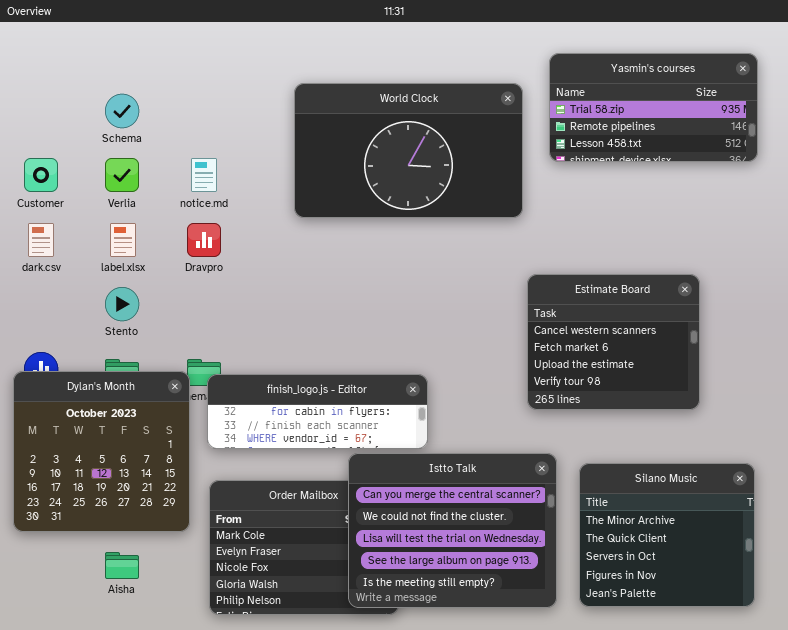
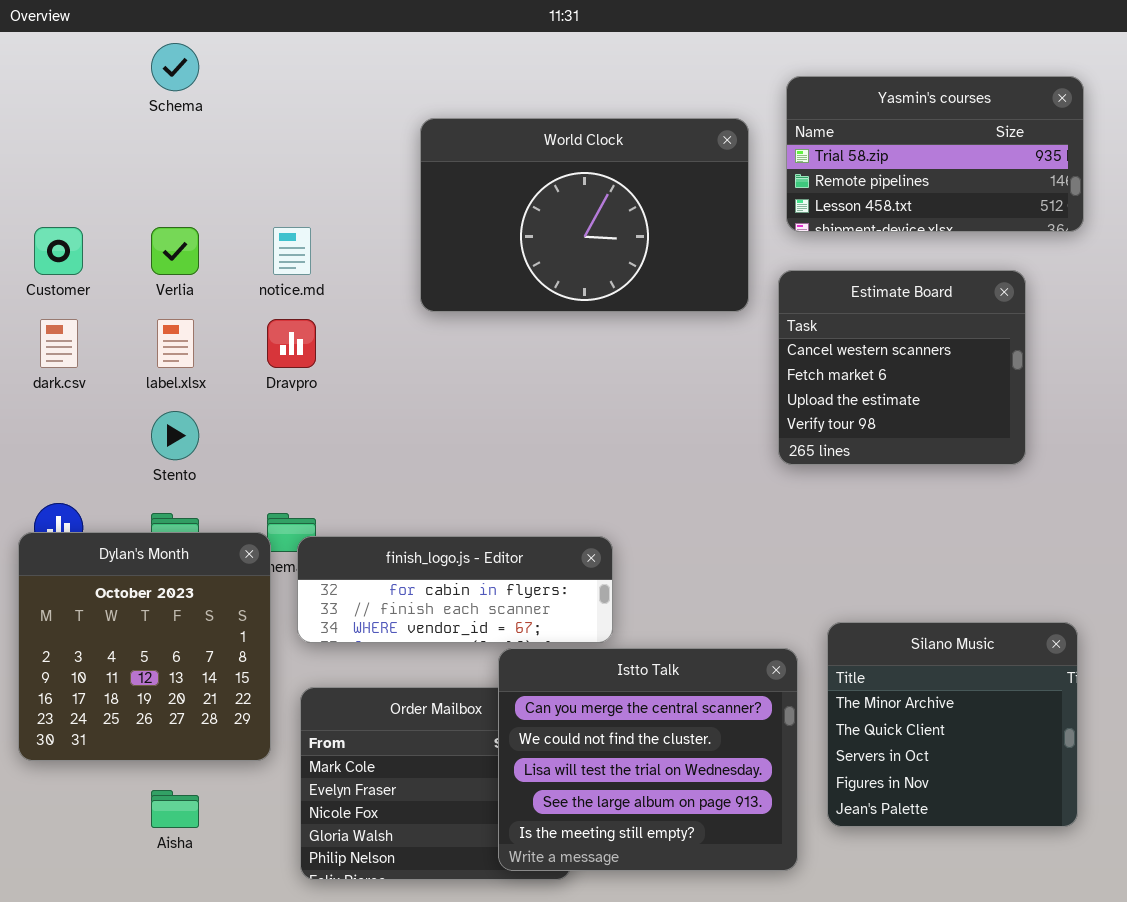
Schema: [105,94,139,128] -> [151,43,199,91], moved
Estimate Board: [527,274,700,410] -> [778,270,1026,465], moved
Silano Music: [579,463,755,607] -> [827,622,1078,827], moved

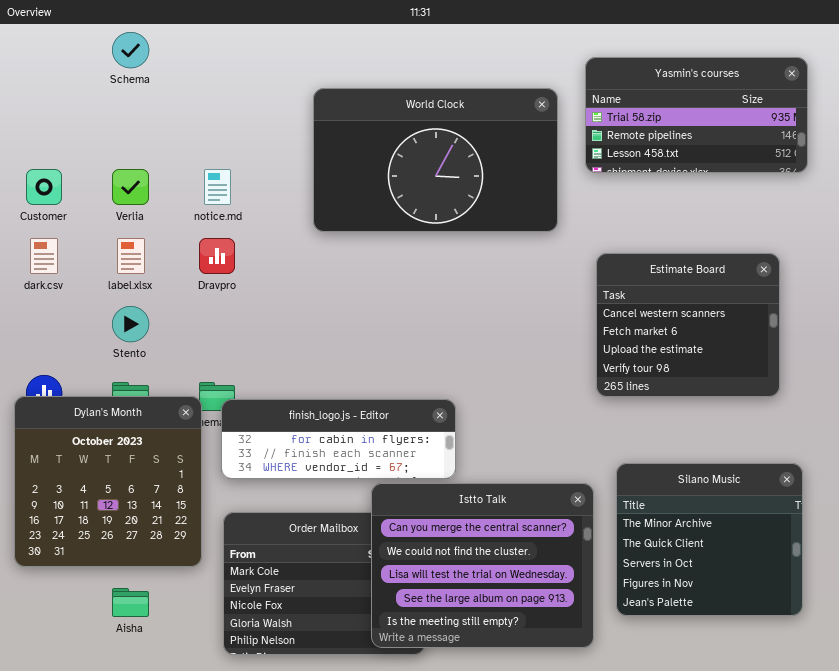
Estimate Board: [778,270,1026,465] -> [596,253,780,397], moved

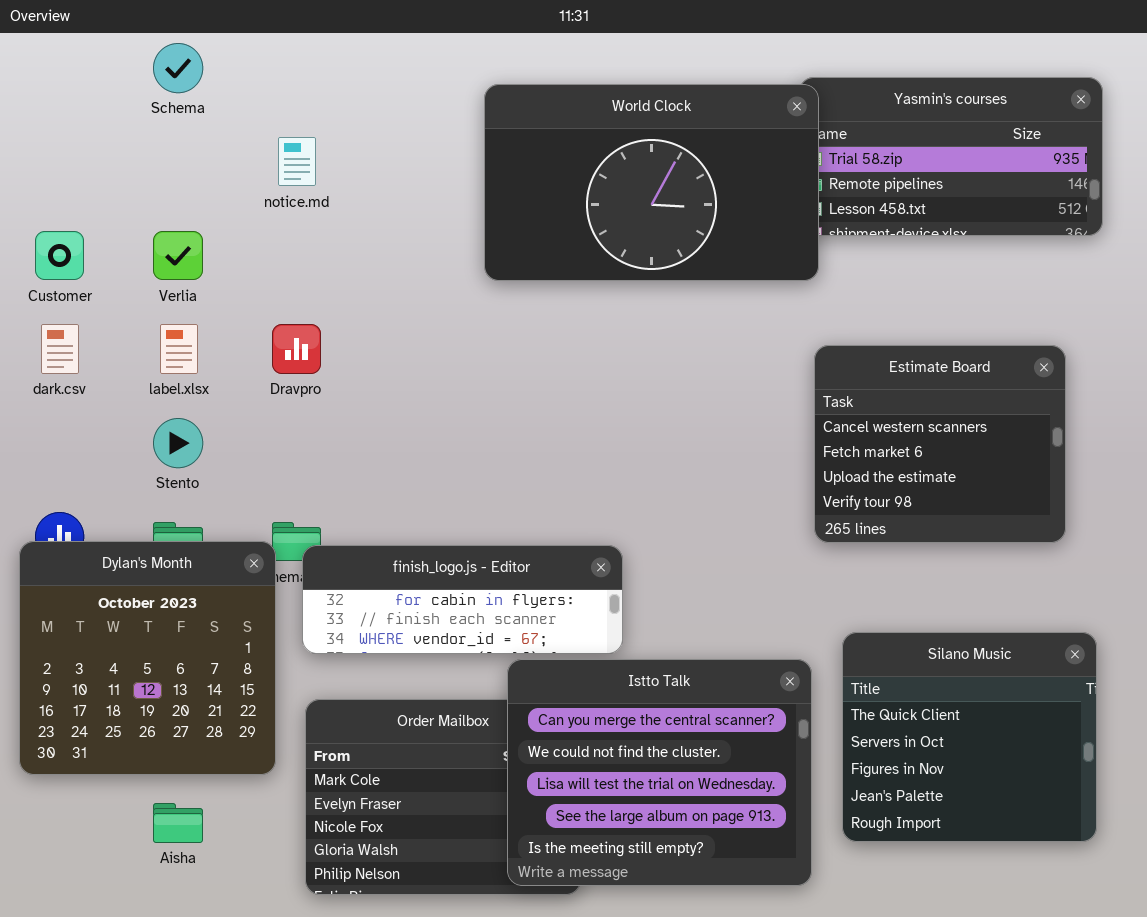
World Clock: [313,88,558,232] -> [484,84,819,281], moved
notice.md: [204,169,231,205] -> [278,137,316,186], moved
Silano Music: [616,463,803,616] -> [842,632,1097,842], scrolled down 1 row

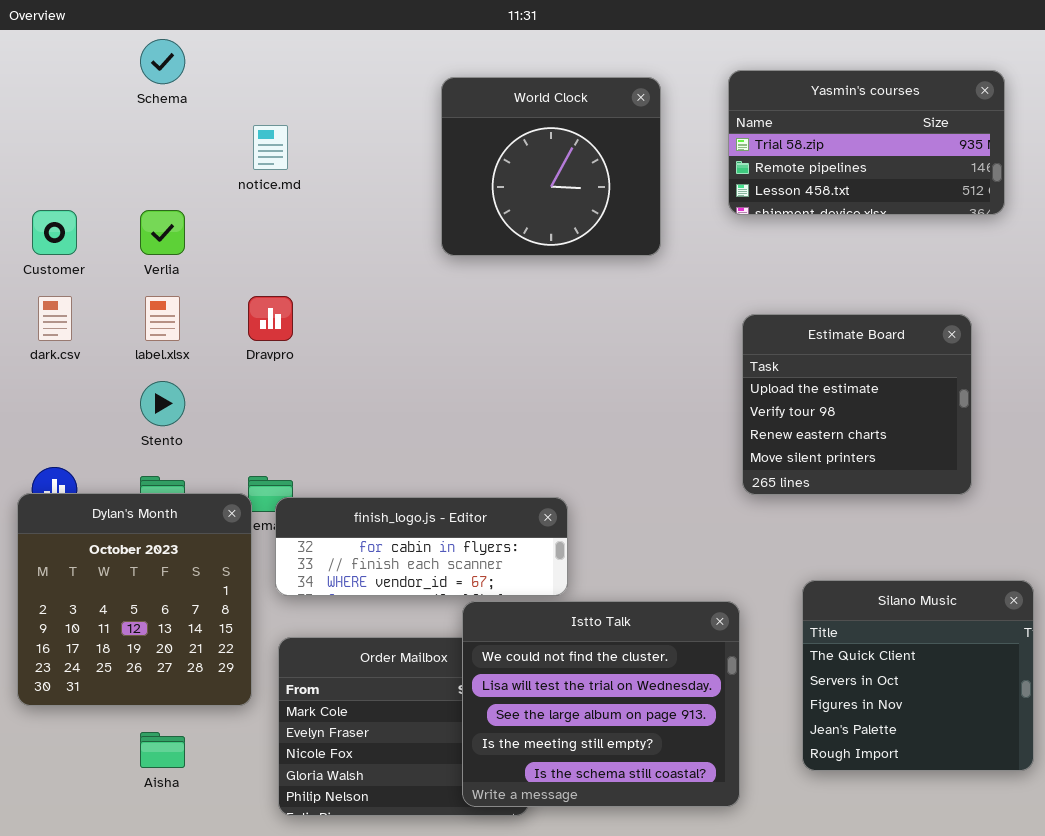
World Clock: [484,84,819,281] -> [441,77,661,256], resized
Estimate Board: [814,345,1066,543] -> [742,314,972,495], scrolled down 2 rows
Silano Music: [842,632,1097,842] -> [802,580,1034,771], moved
Istto Talk: [507,659,812,886] -> [462,601,740,807], scrolled down 1 row

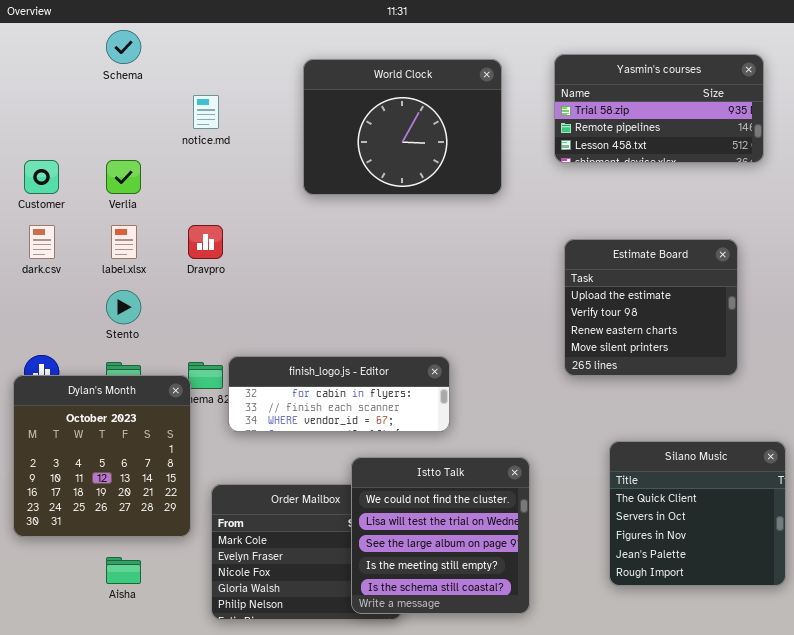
World Clock: [441,77,661,256] -> [303,59,502,195], resized
finish_logo.js - Editor: [275,497,568,596] -> [228,356,450,432], moved
Istto Talk: [462,601,740,807] -> [351,457,530,614], resized

